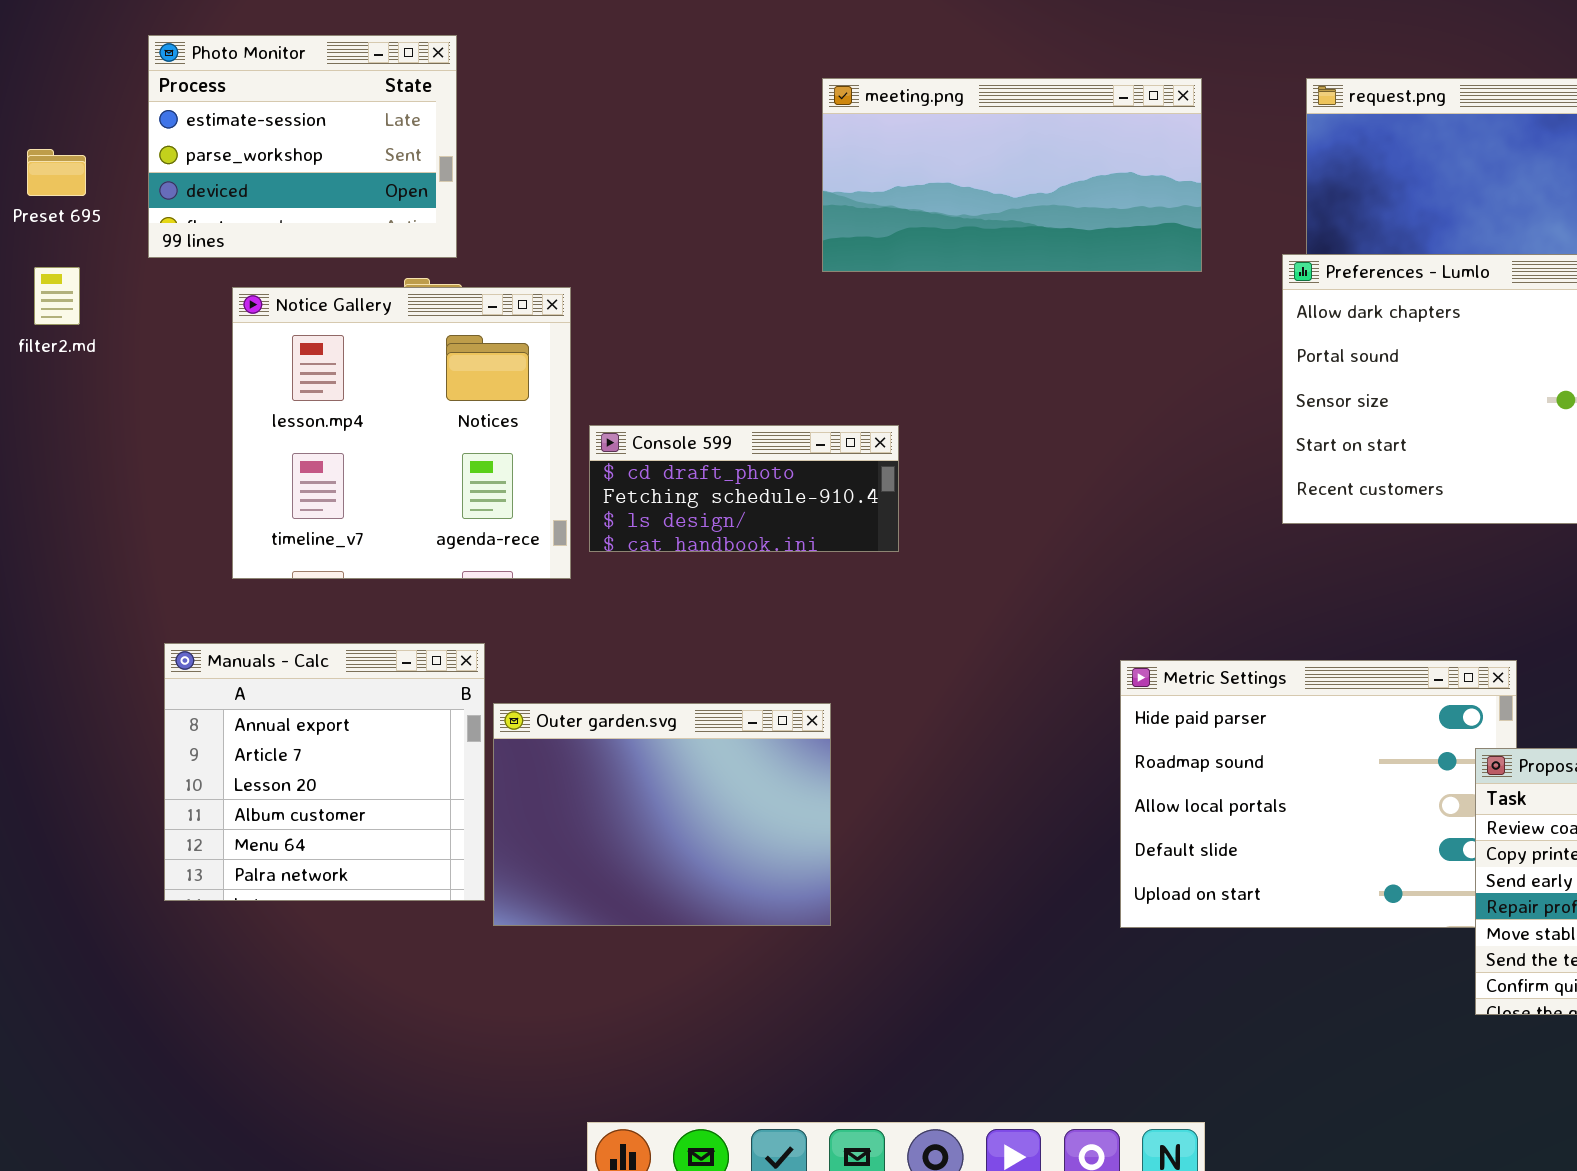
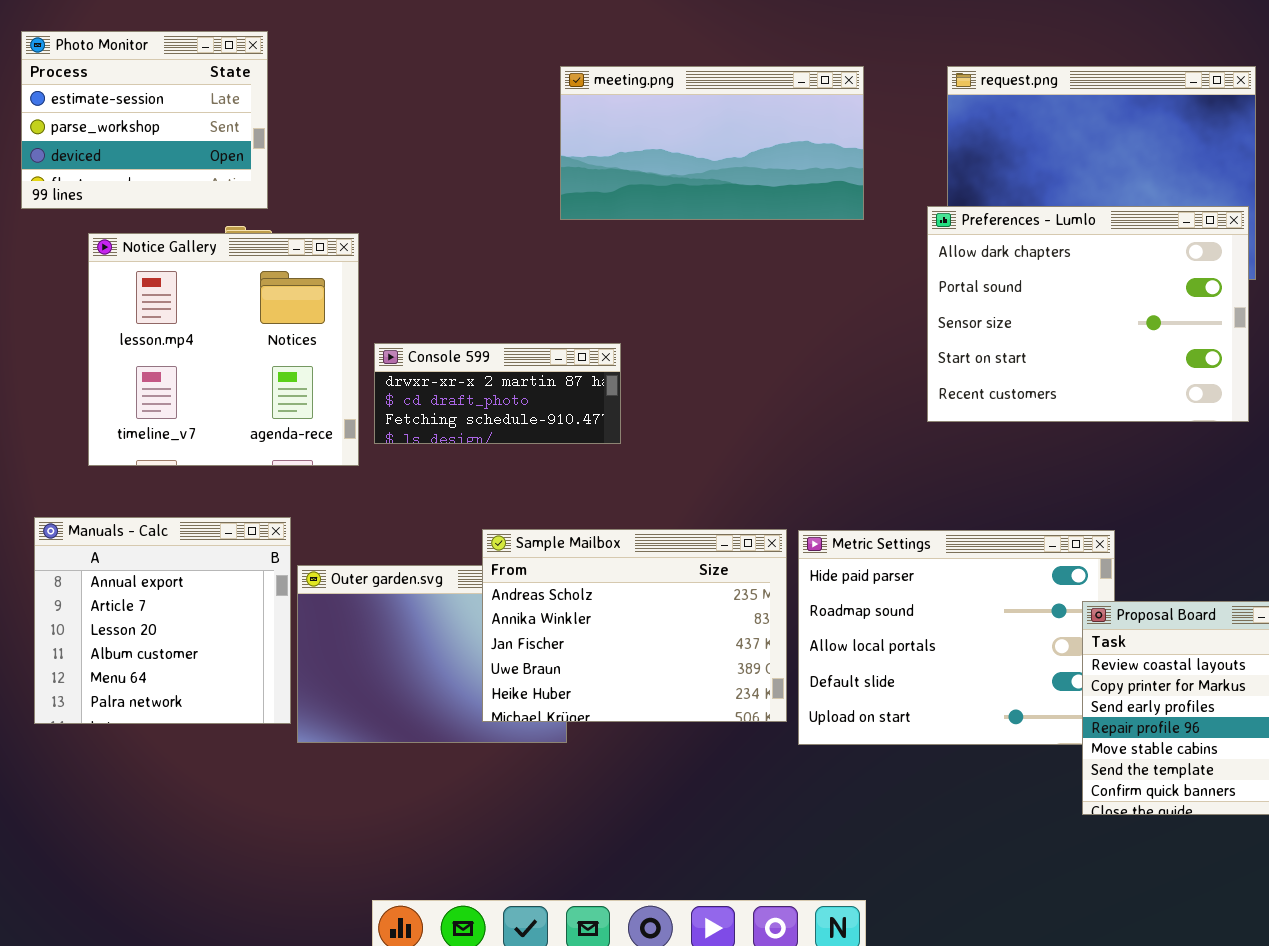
Console 599: [589,425,899,552] -> [374,343,621,444], scrolled up 1 row
Sample Mailbox: none -> [482,529,787,722], opened

